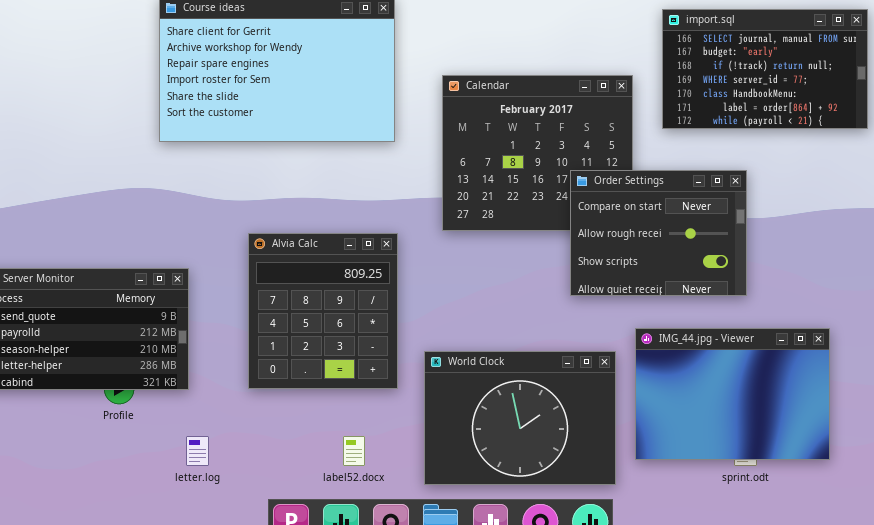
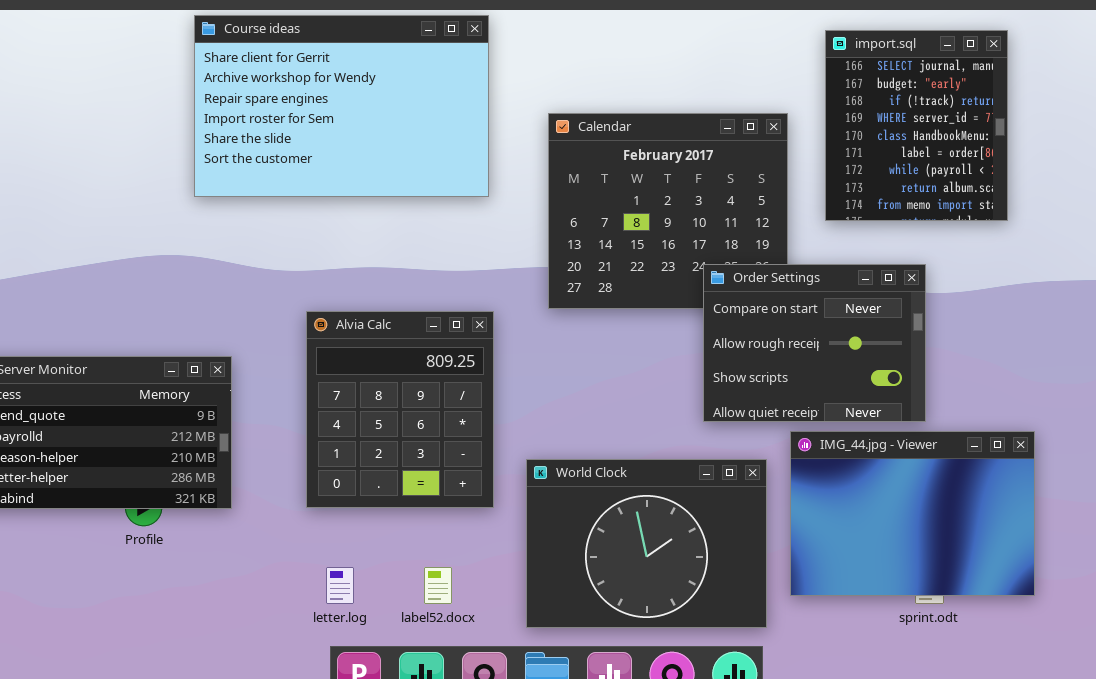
import.sql: [662,9,868,129] -> [825,30,1008,221], resized
Order Settings: [570,170,747,296] -> [703,264,926,422], moved
letter.log: [186,436,209,466] -> [326,567,354,604], moved

